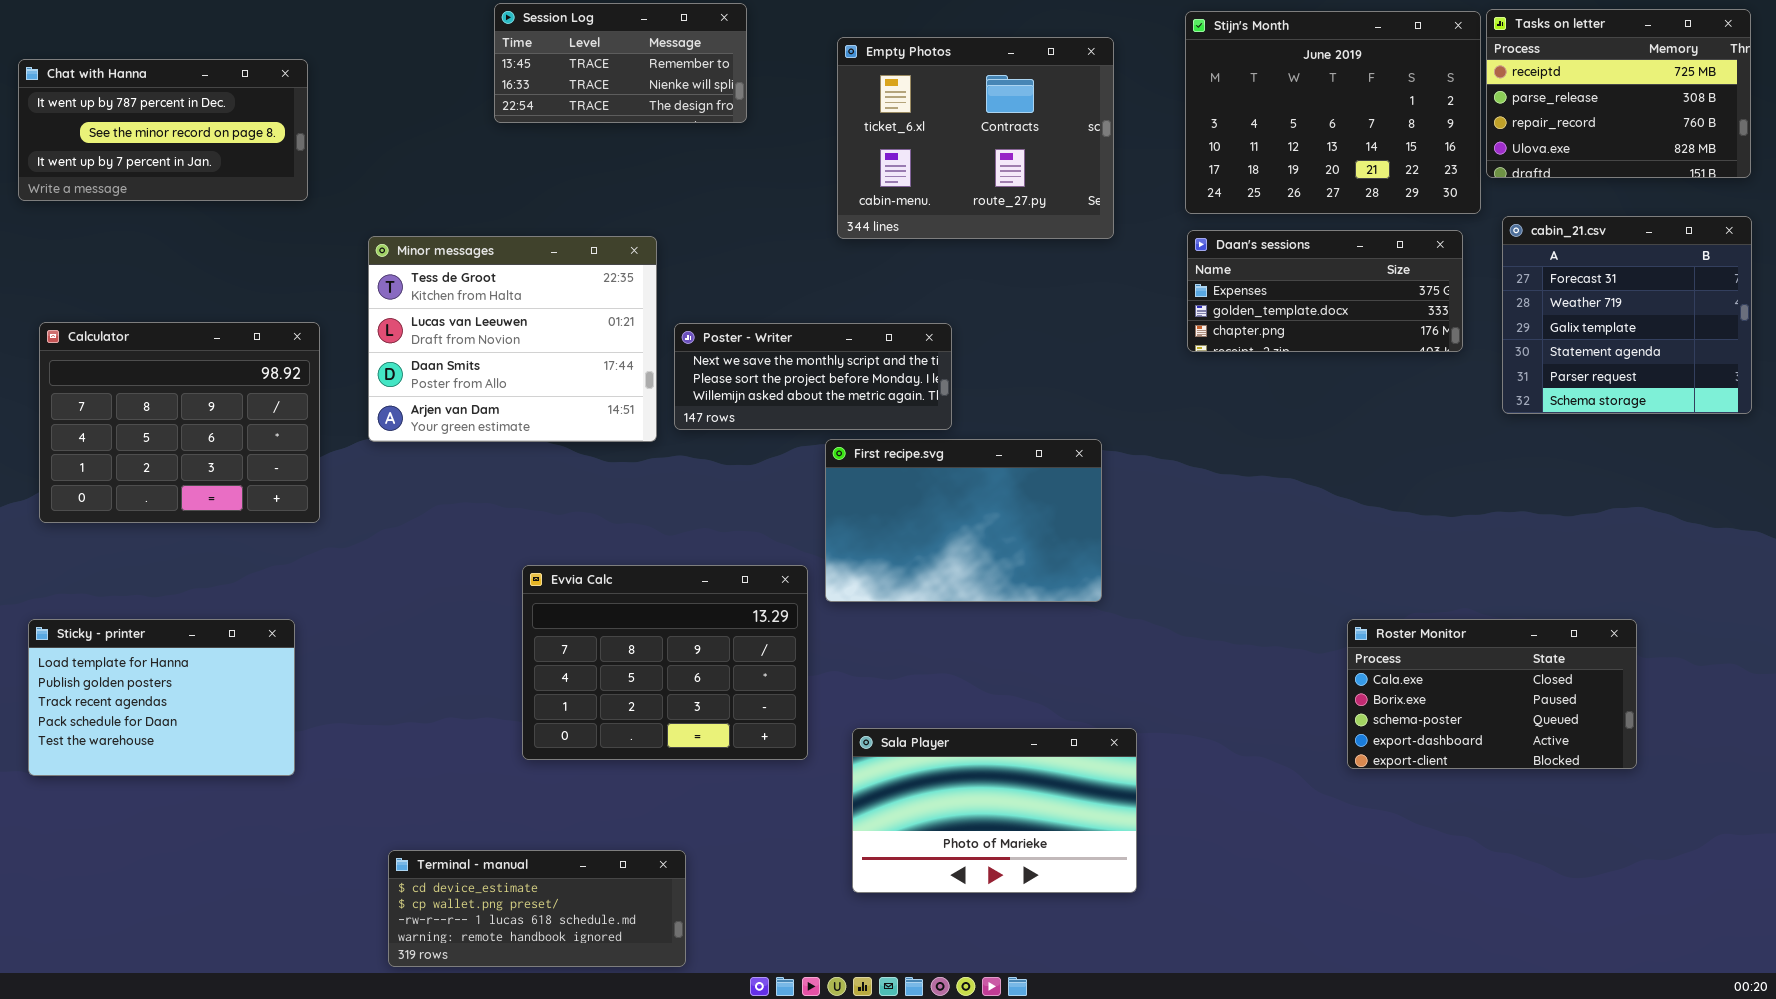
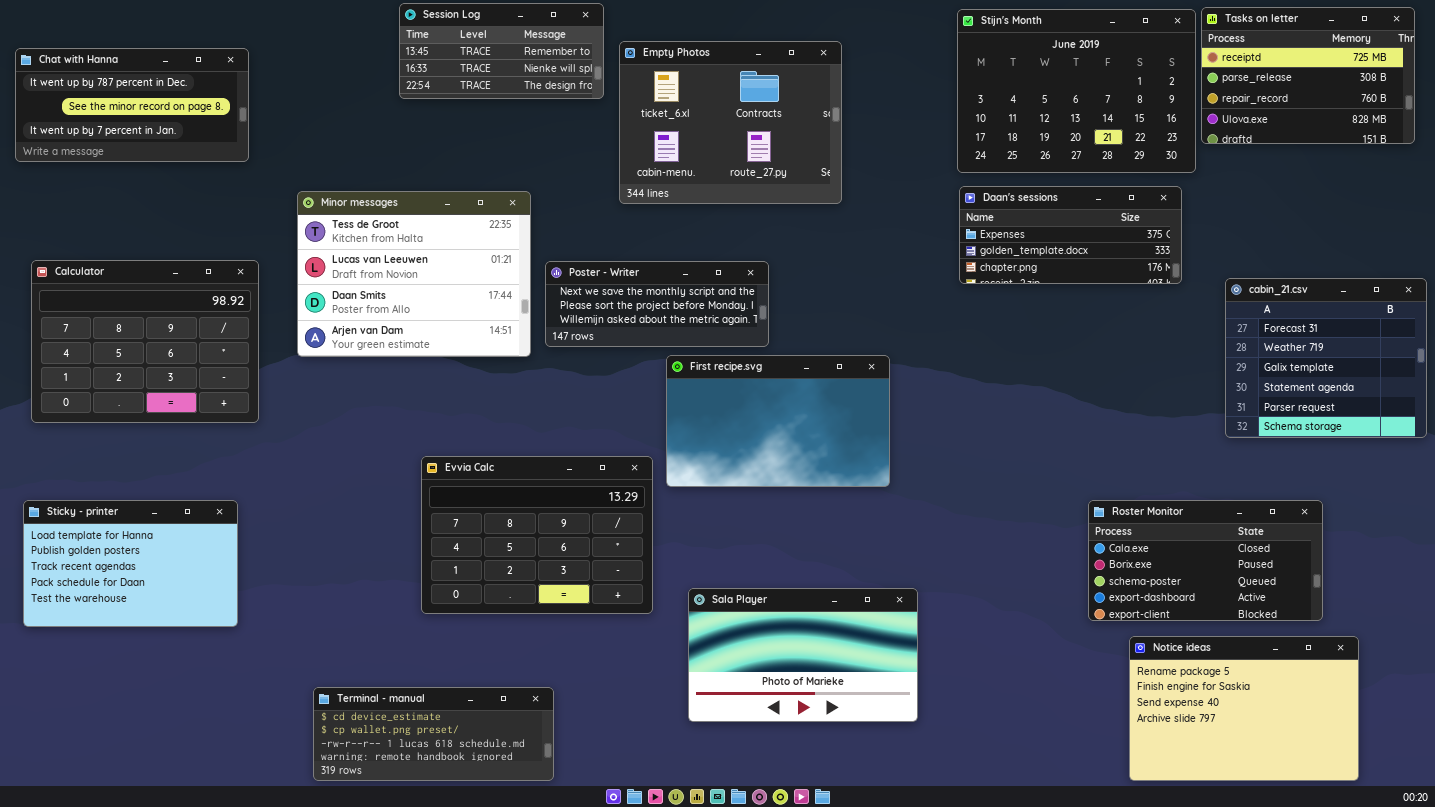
Empty Photos: [837,37,1114,239] -> [619,41,842,204], moved
cabin_21.csv: [1502,216,1752,414] -> [1225,278,1427,438], moved
Notice ideas: none -> [1129,636,1359,781], opened

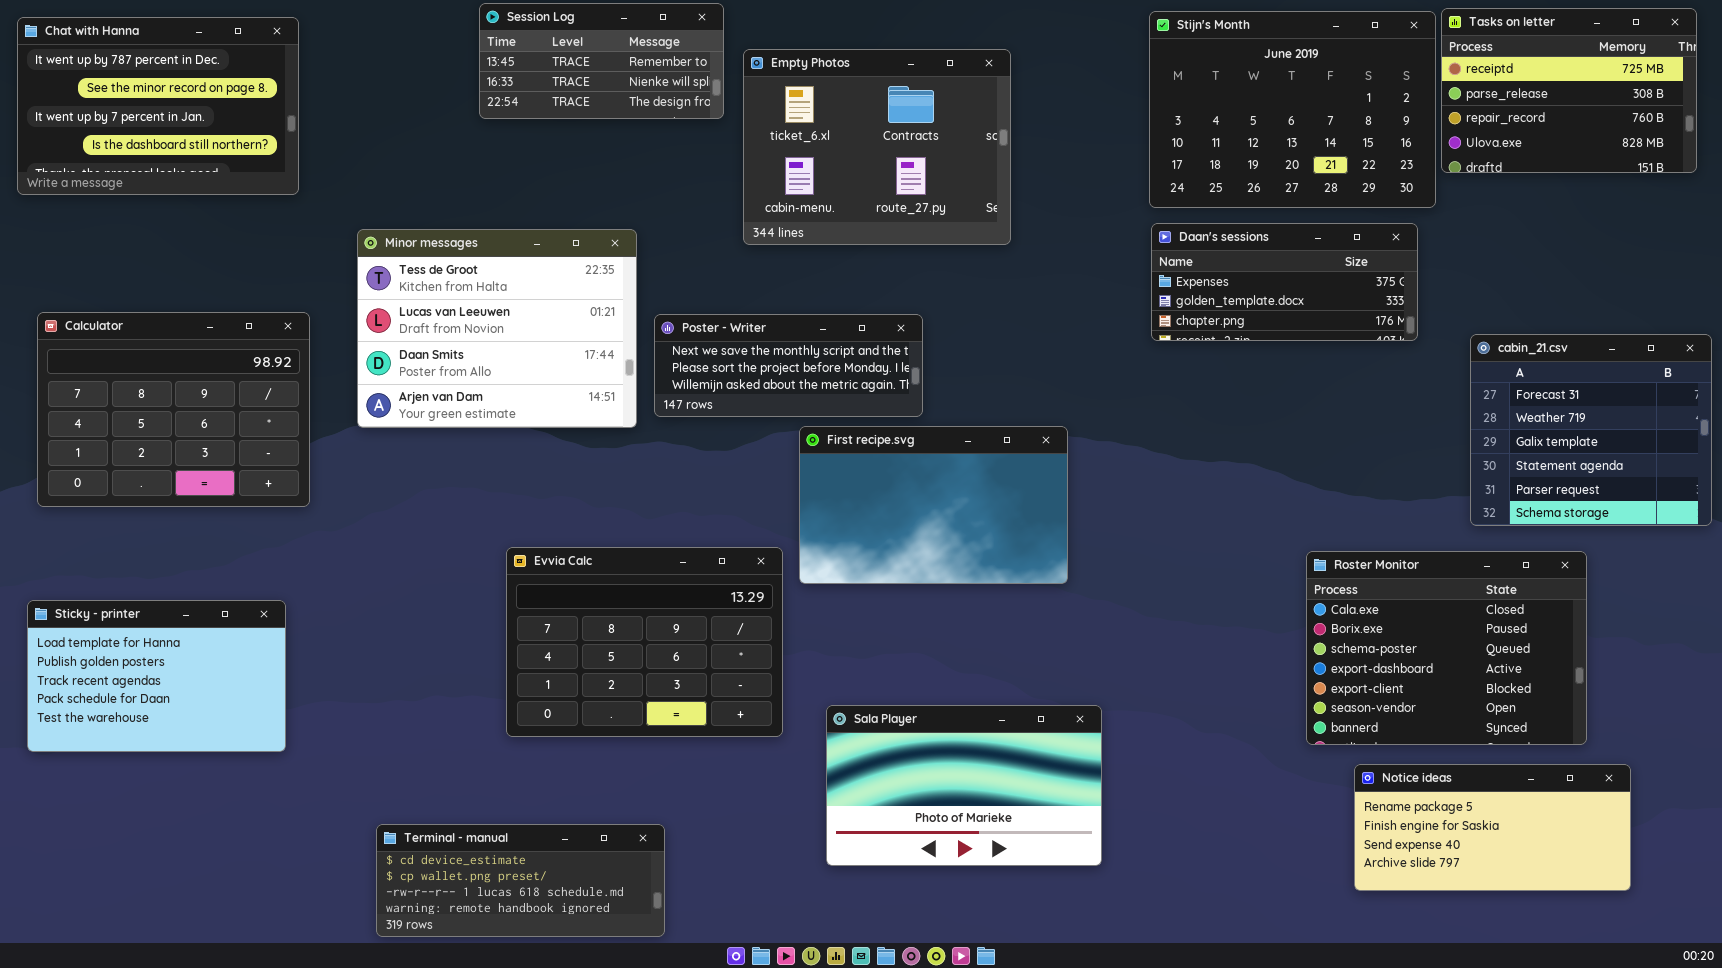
Chat with Hanna: [15,48,249,162] -> [17,17,299,195], resized
Roster Monitor: [1088,500,1323,621] -> [1306,551,1587,745], resized
Notice ideas: [1129,636,1359,781] -> [1354,764,1631,891], resized

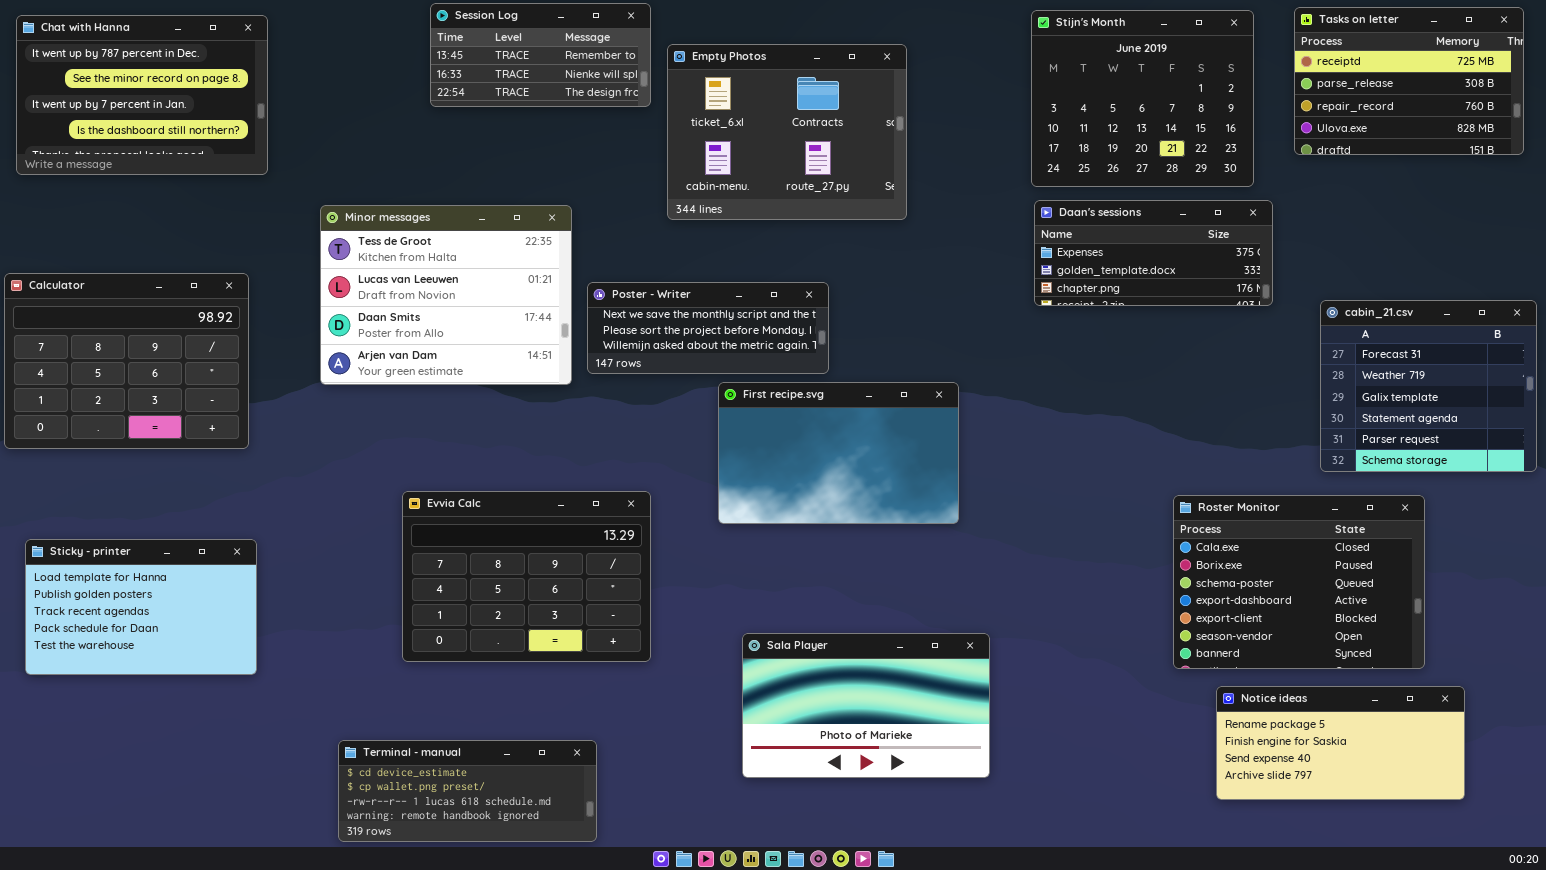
Stijn's Month: [1149,11,1436,208] -> [1031,10,1254,187], resized
Calculator: [37,312,310,507] -> [4,273,249,449], moved
Evvia Calc: [506,547,783,737] -> [402,491,651,662], moved

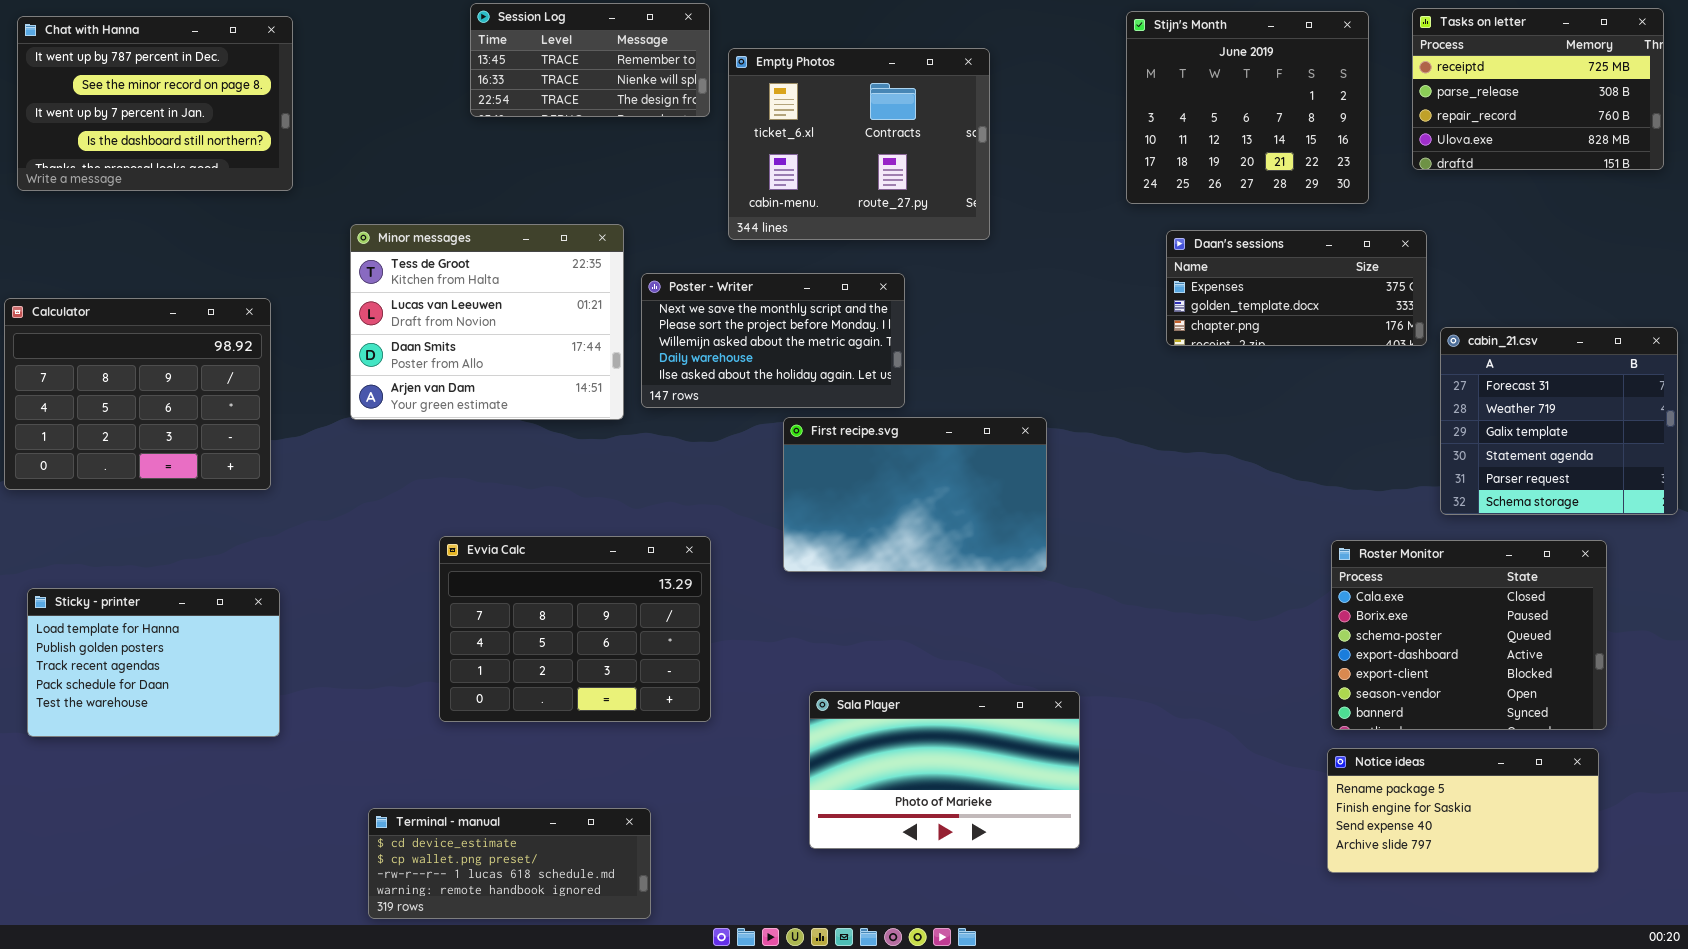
Daan's sessions: [1034,200,1273,306] -> [1166,230,1427,346], moved
Poster - Writer: [587,282,829,374] -> [641,273,905,408], resized
Roster Monitor: [1173,495,1425,669] -> [1331,540,1607,730], moved

